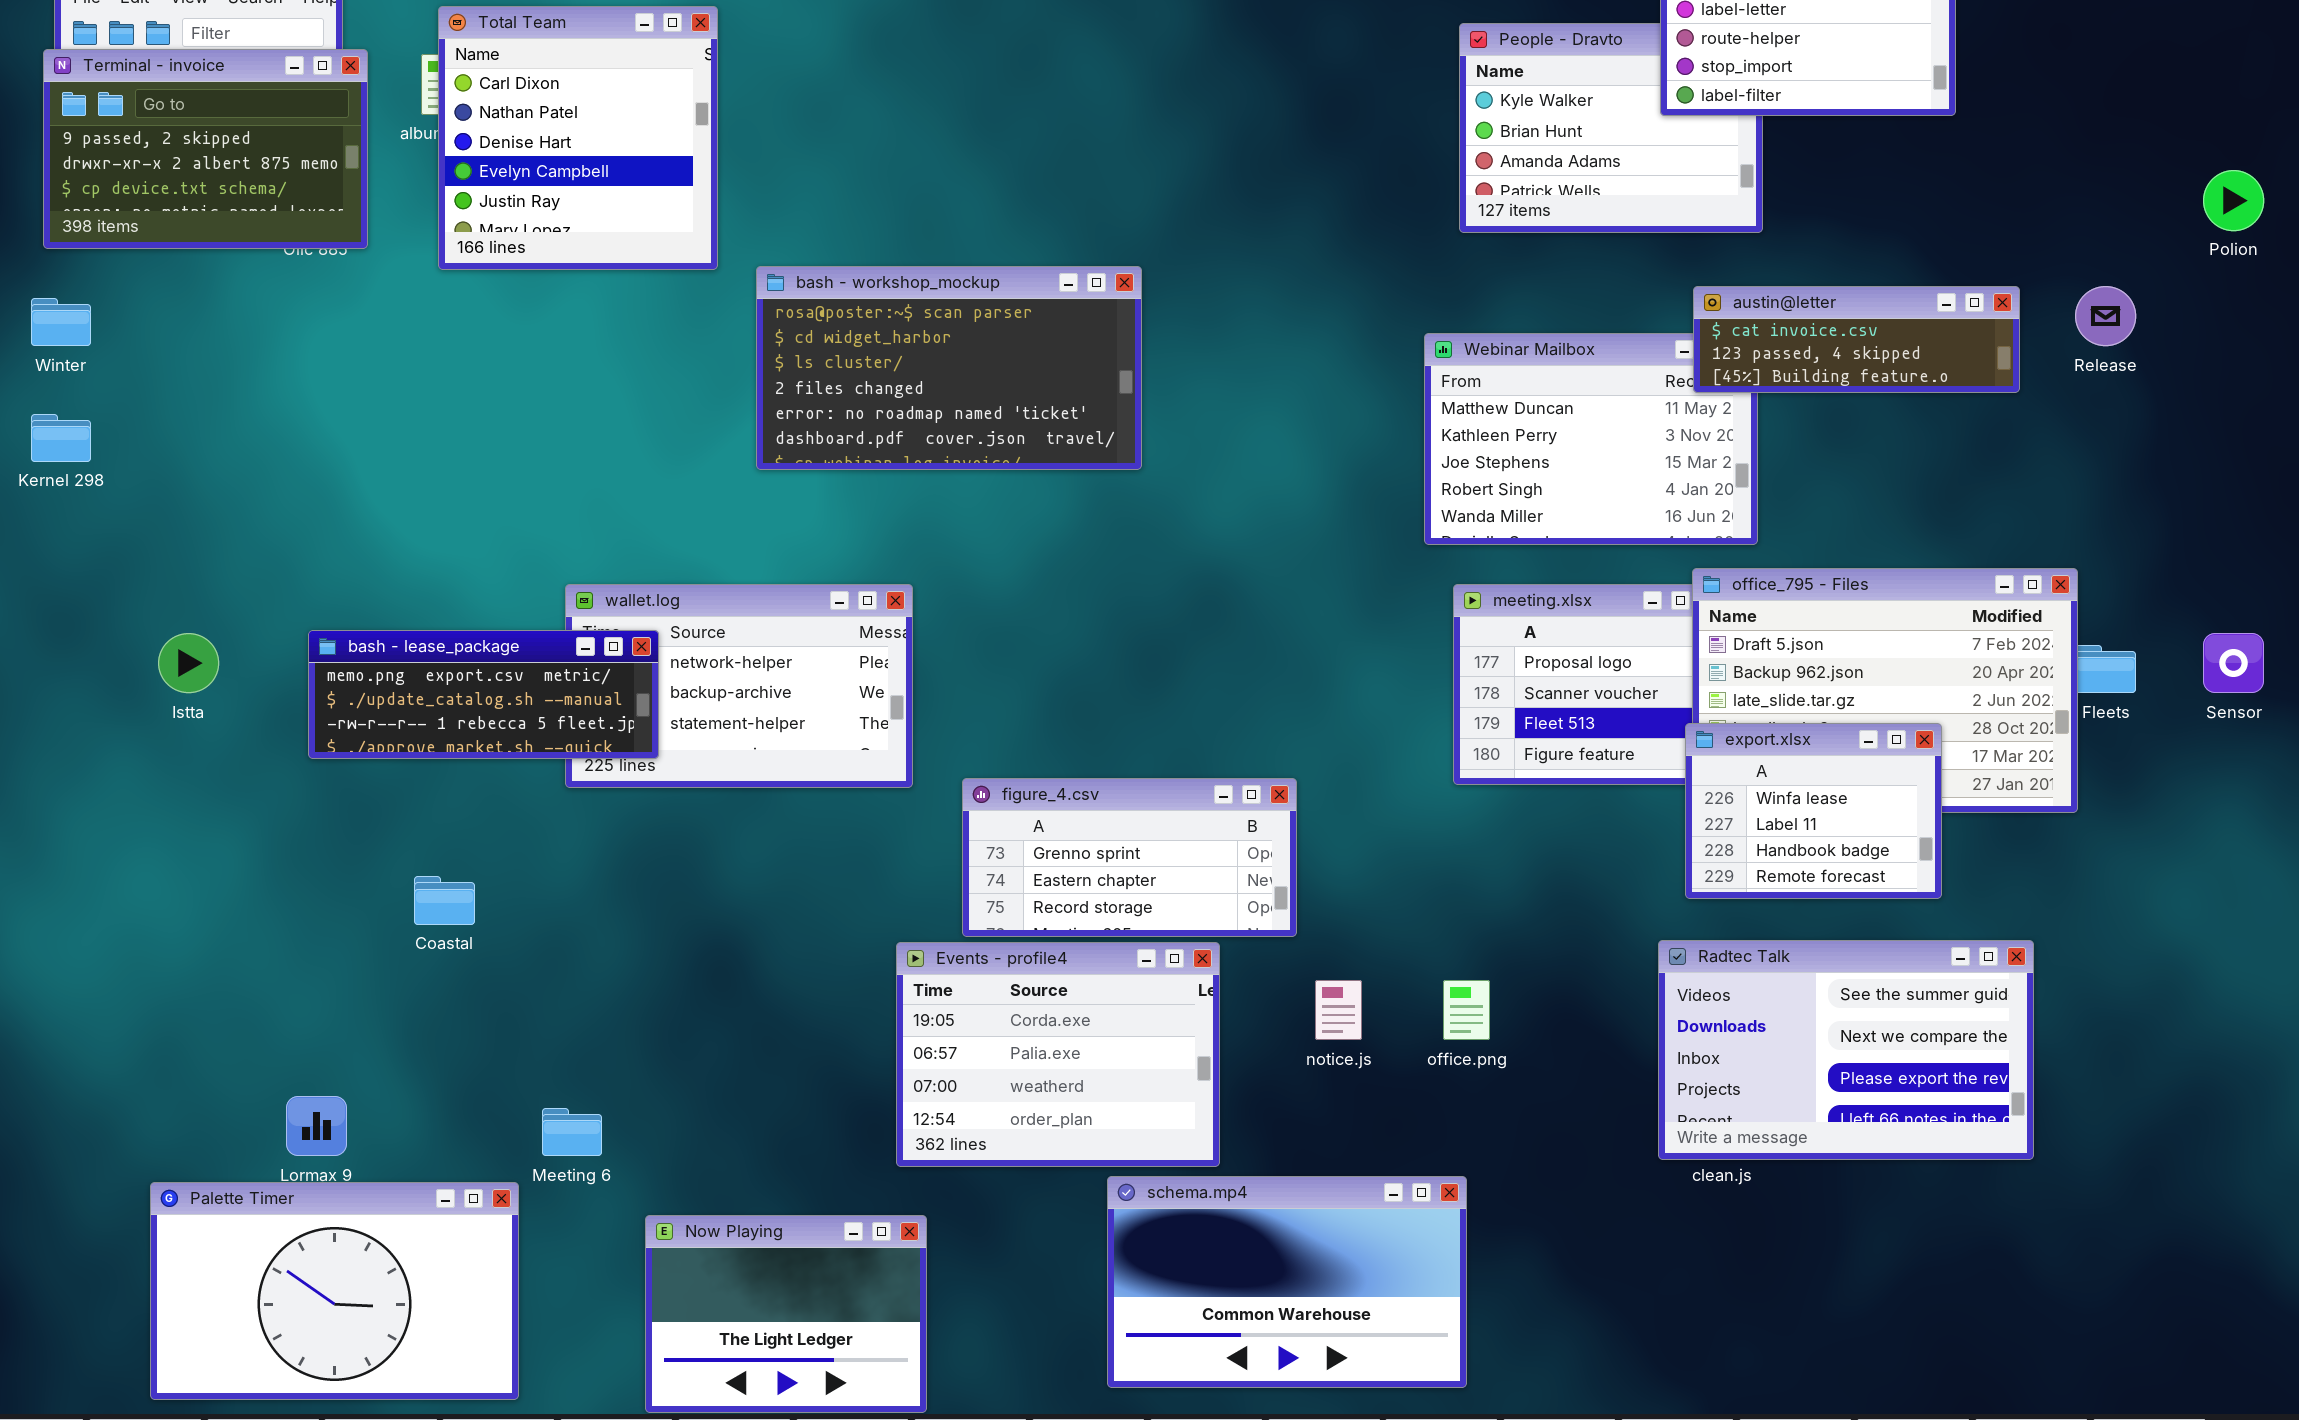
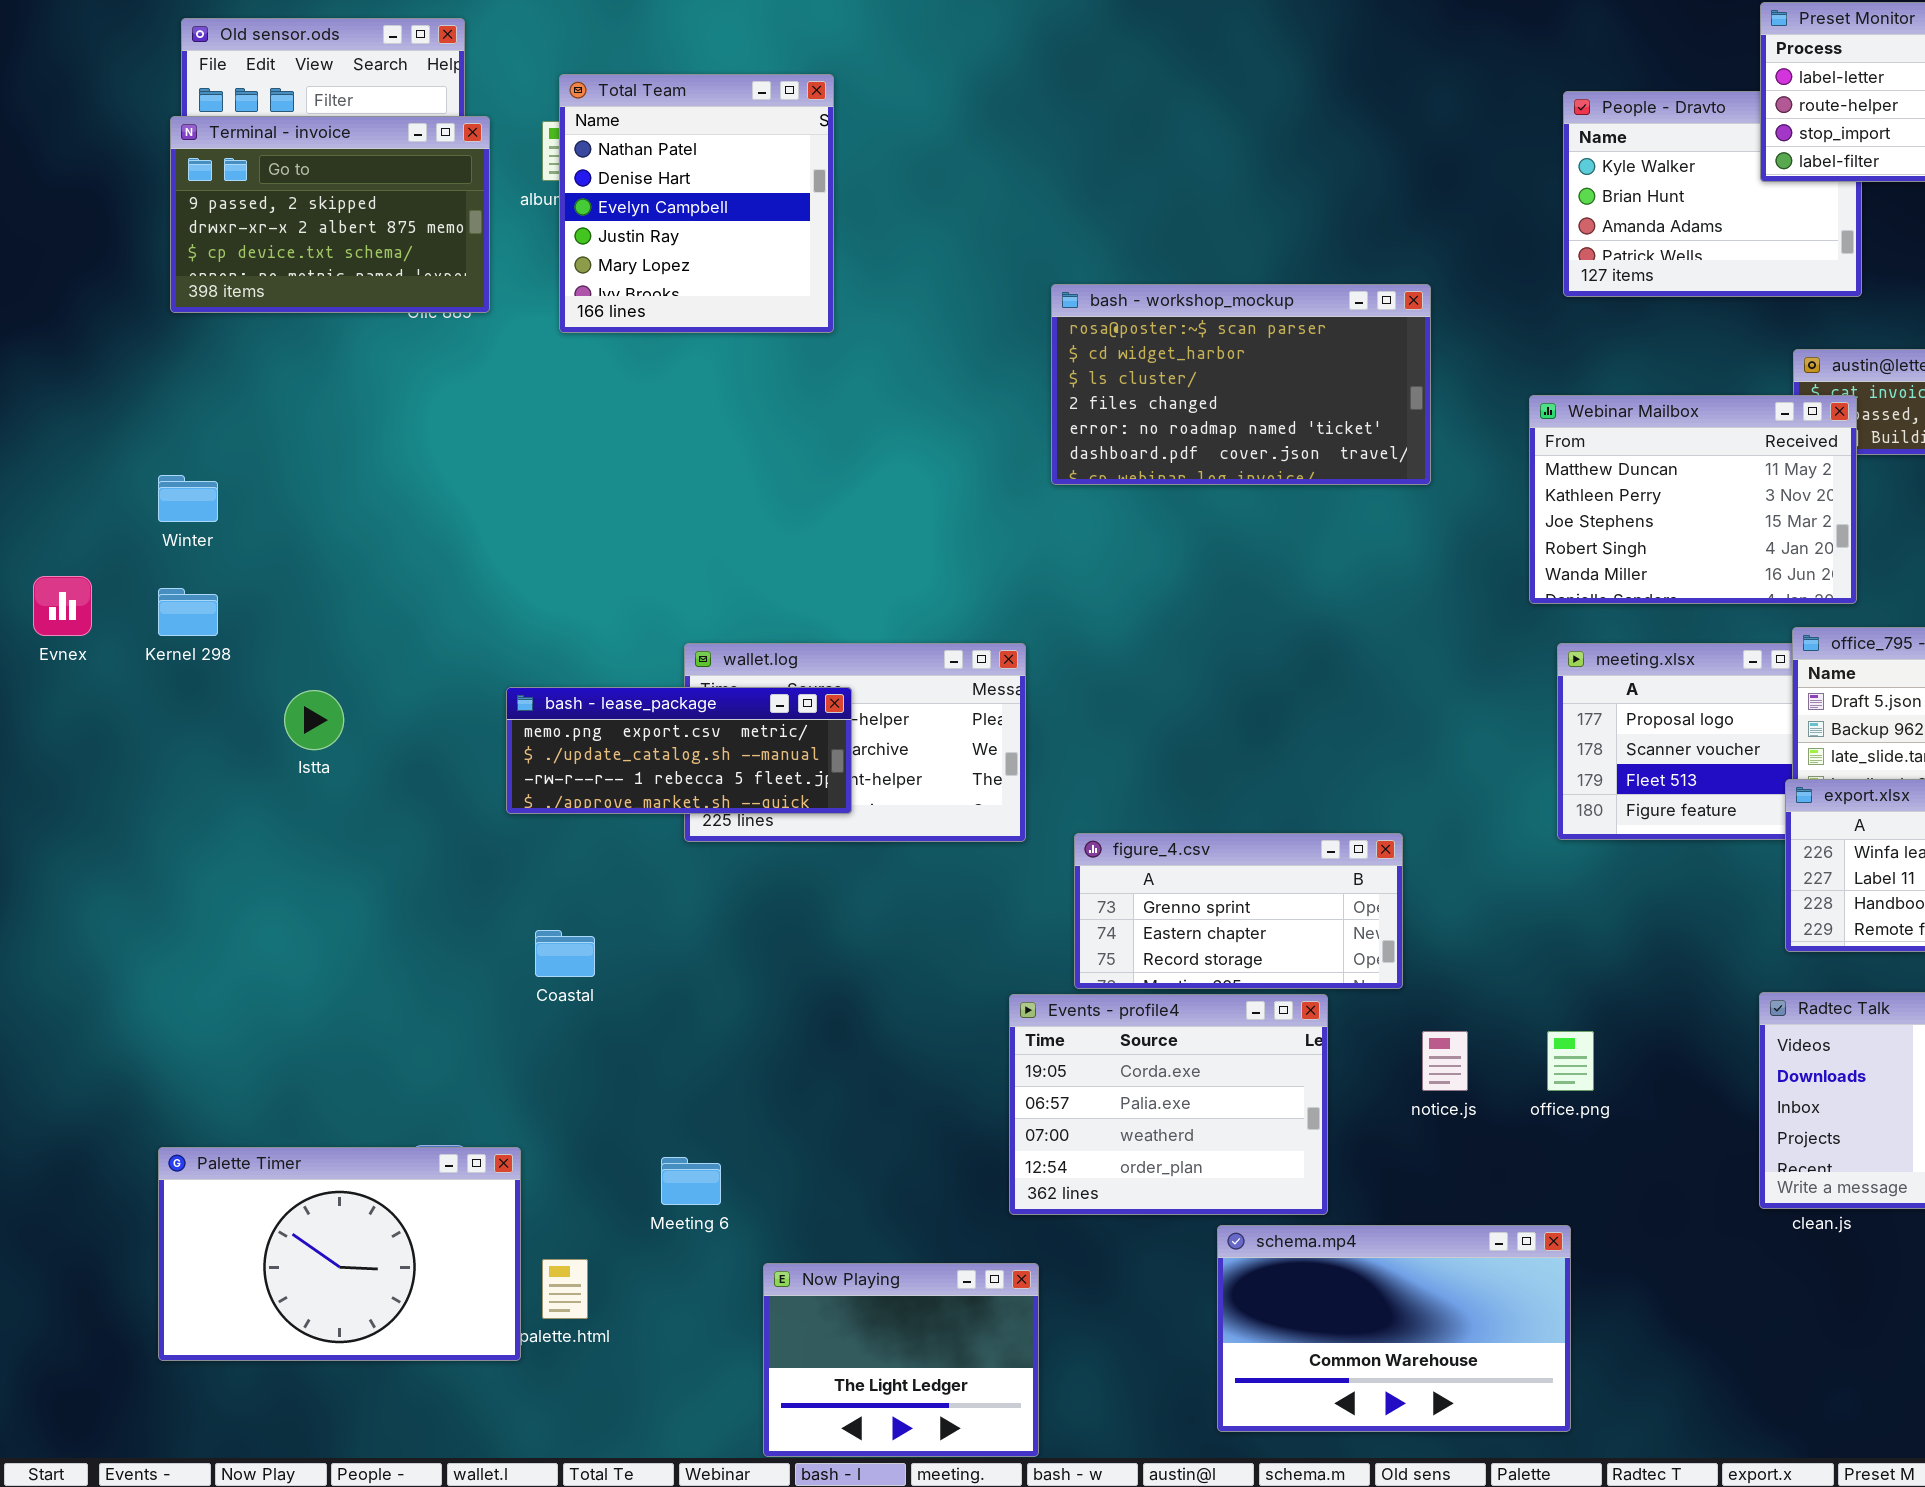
Total Team: [438,6,718,270] -> [559,74,834,333], scrolled down 1 row
bash - workshop_mockup: [756,266,1142,470] -> [1051,284,1431,485], moved
Winter: [31,298,91,346] -> [158,475,218,522], moved
Webinar Mailbox: [1424,333,1758,545] -> [1529,395,1857,604], raised
Kernel 298: [31,414,91,462] -> [158,588,218,636], moved
bash - lease_package: [308,630,659,759] -> [506,687,852,814], moved
Palette Timer: [150,1182,519,1400] -> [158,1147,521,1361], moved

